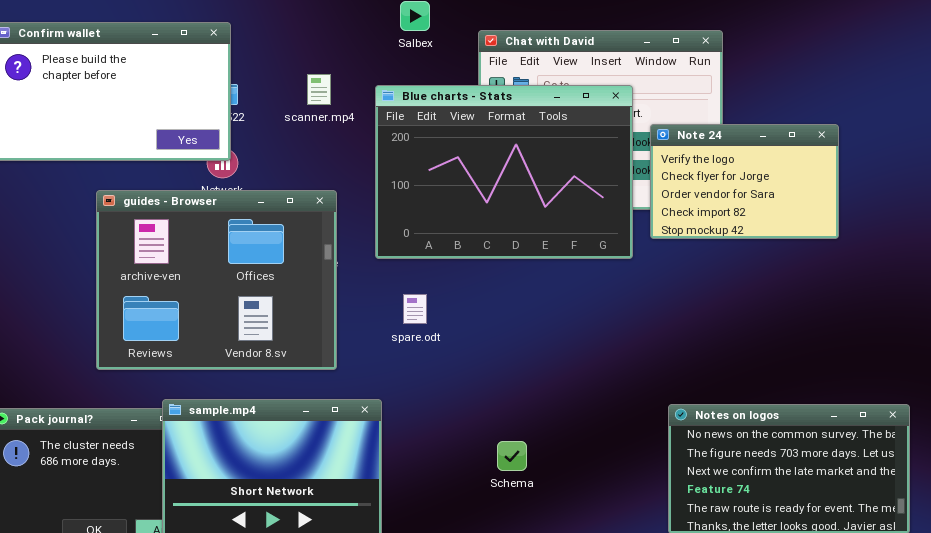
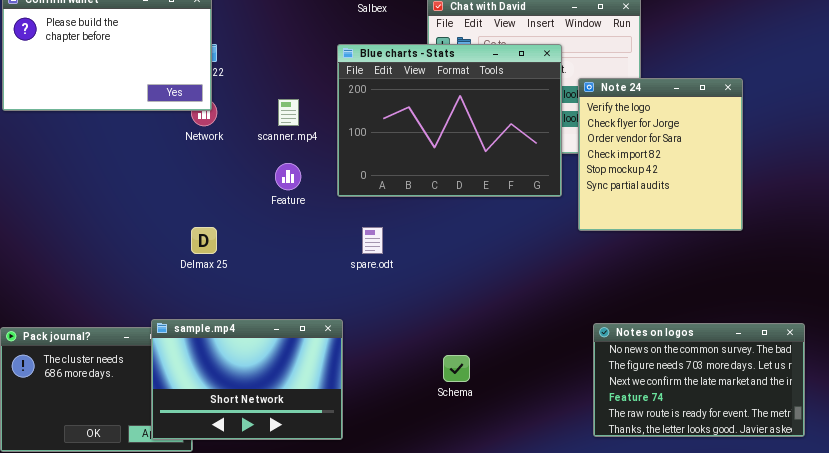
scanner.mp4: [307,74,331,105] -> [278,99,299,126], moved
Note 24: [650,124,839,239] -> [578,78,743,231], resized
guides - Browser: [96,190,337,370] -> none, closed

